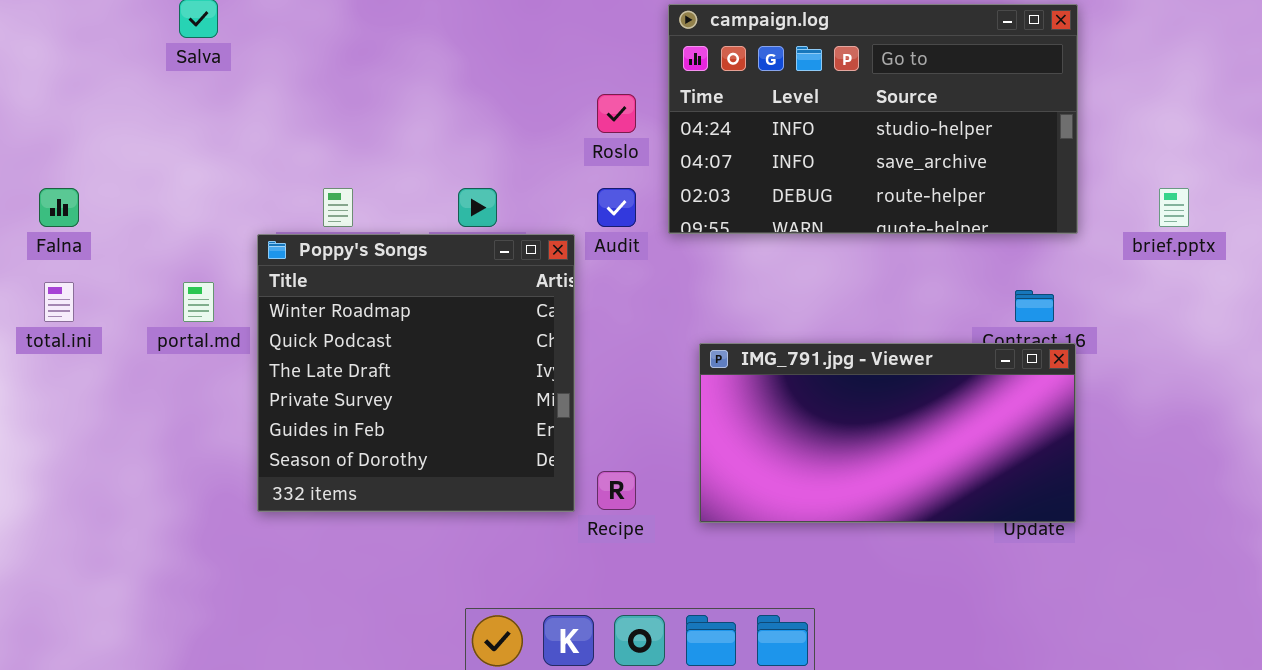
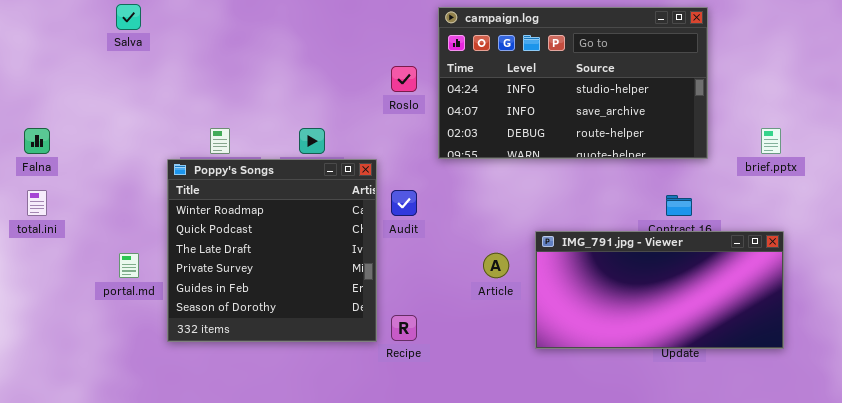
Audit: [597,188,636,227] -> [391,190,417,216], moved
portal.md: [183,282,214,322] -> [119,253,139,278], moved
IMG_791.jpg - Viewer: [699,343,1076,523] -> [535,231,784,349], moved

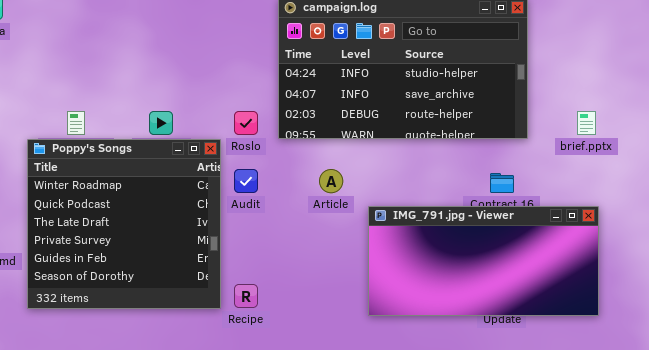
Roslo: [391,66,417,92] -> [234,111,258,135], moved
Article: [483,253,509,278] -> [319,169,343,193], moved

